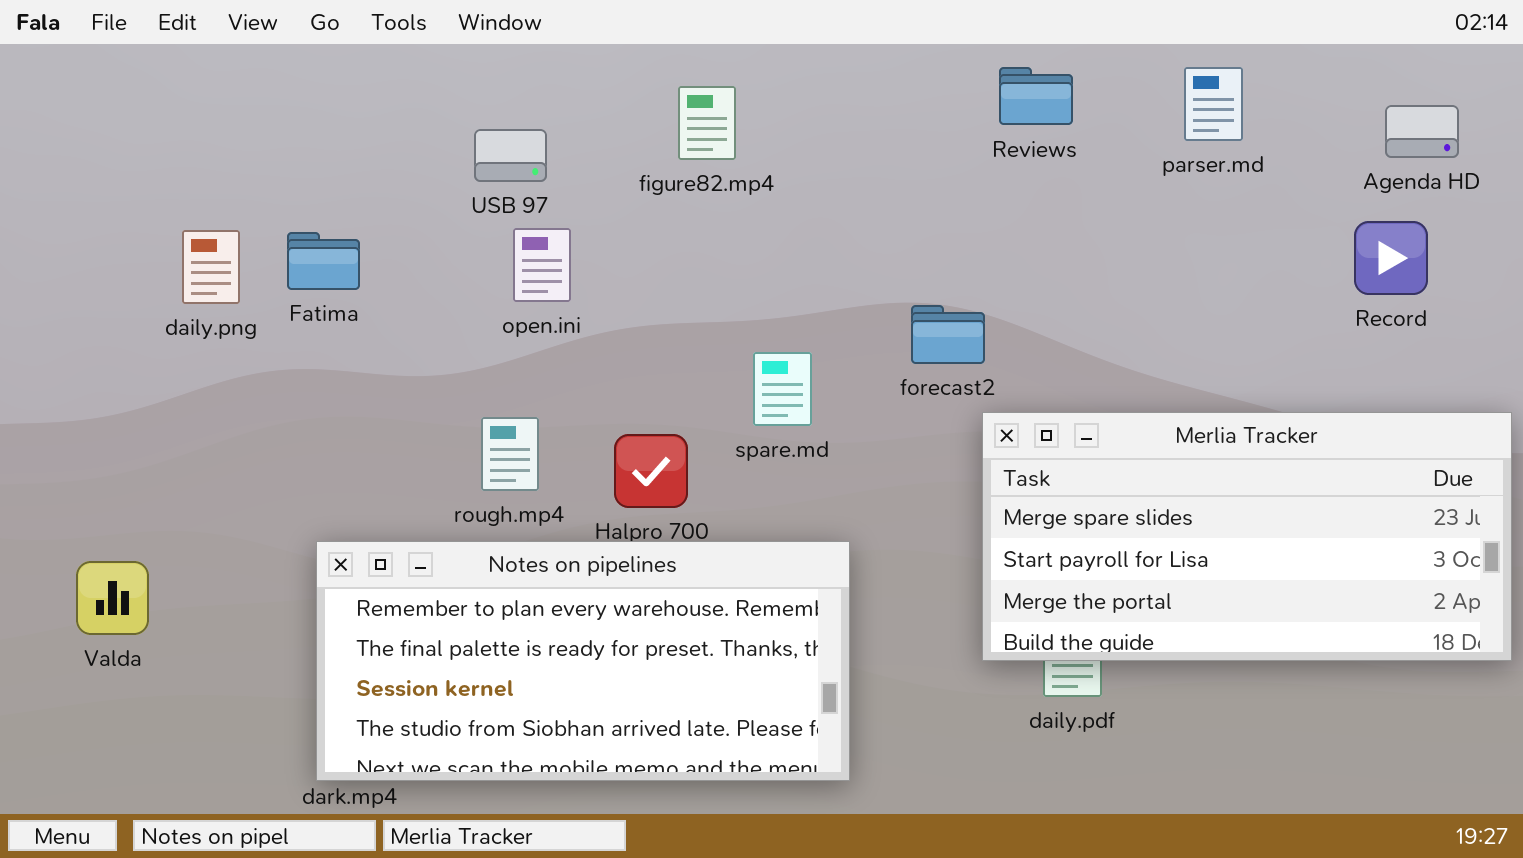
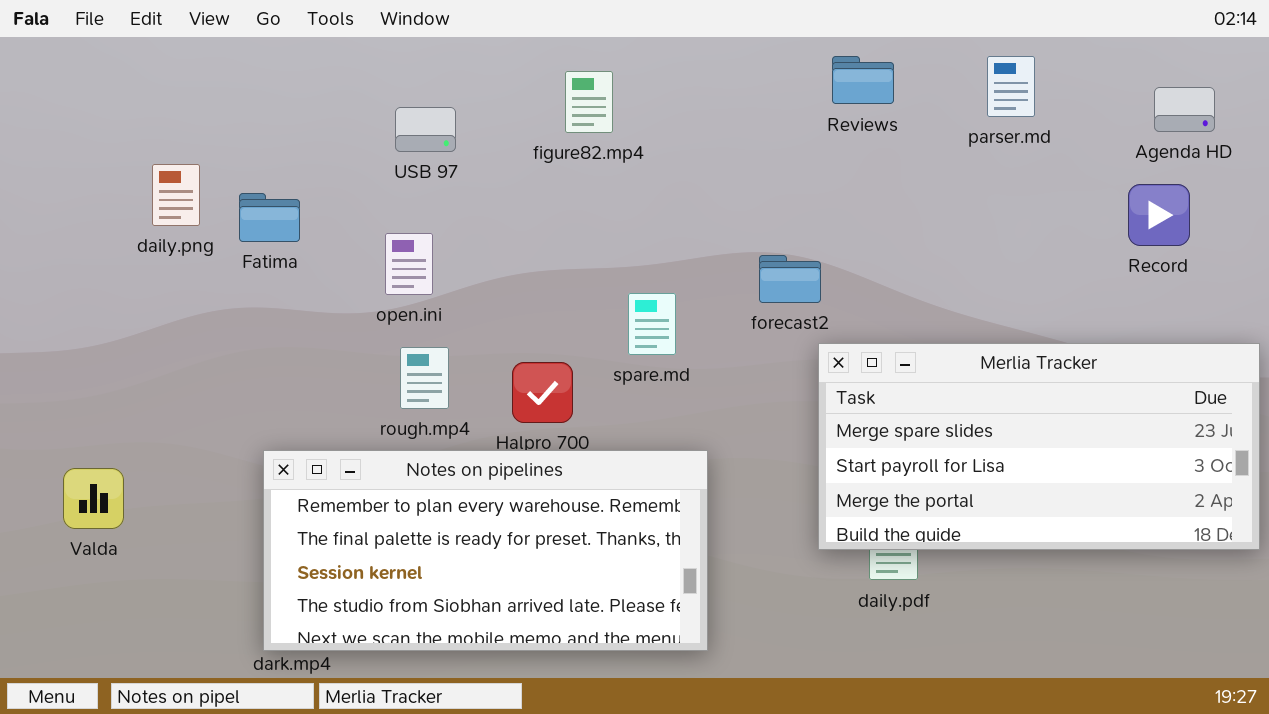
open.ini: [513,228,571,302] -> [385,233,433,295], moved
daily.png: [182,230,240,304] -> [152,164,200,226], moved

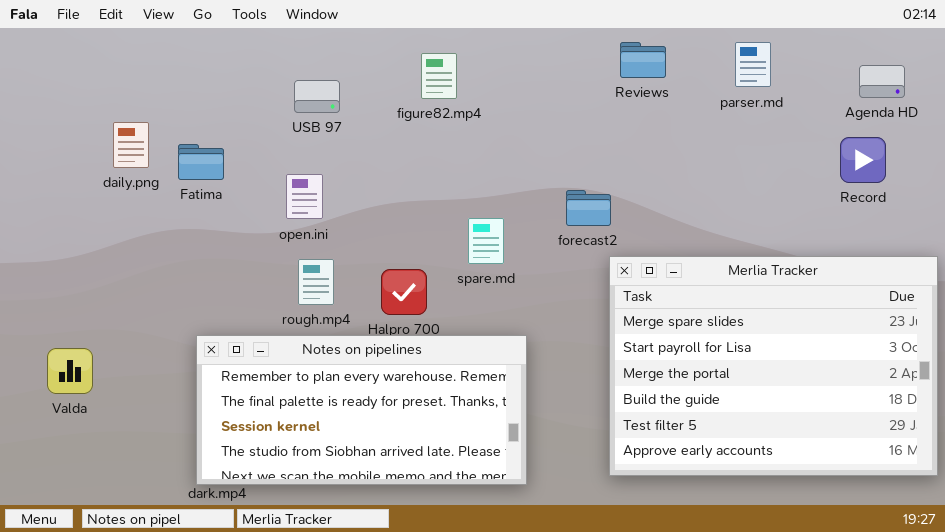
Merlia Tracker: [818,343,1260,550] -> [609,256,938,476], resized

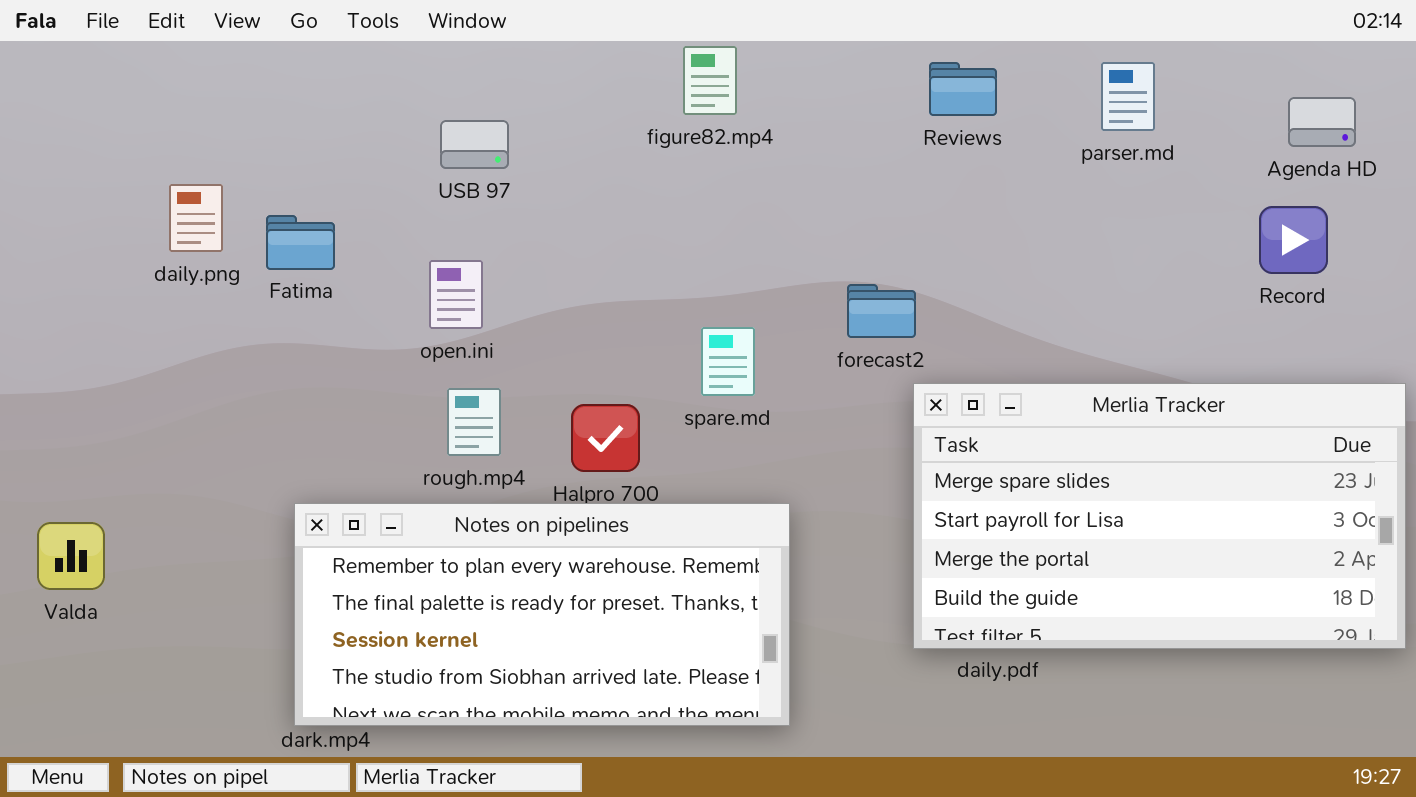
figure82.mp4: [421,53,457,99] -> [683,46,737,115], moved
Merlia Tracker: [609,256,938,476] -> [913,383,1406,649], resized
Valda: [47,348,93,394] -> [37,522,105,590], moved

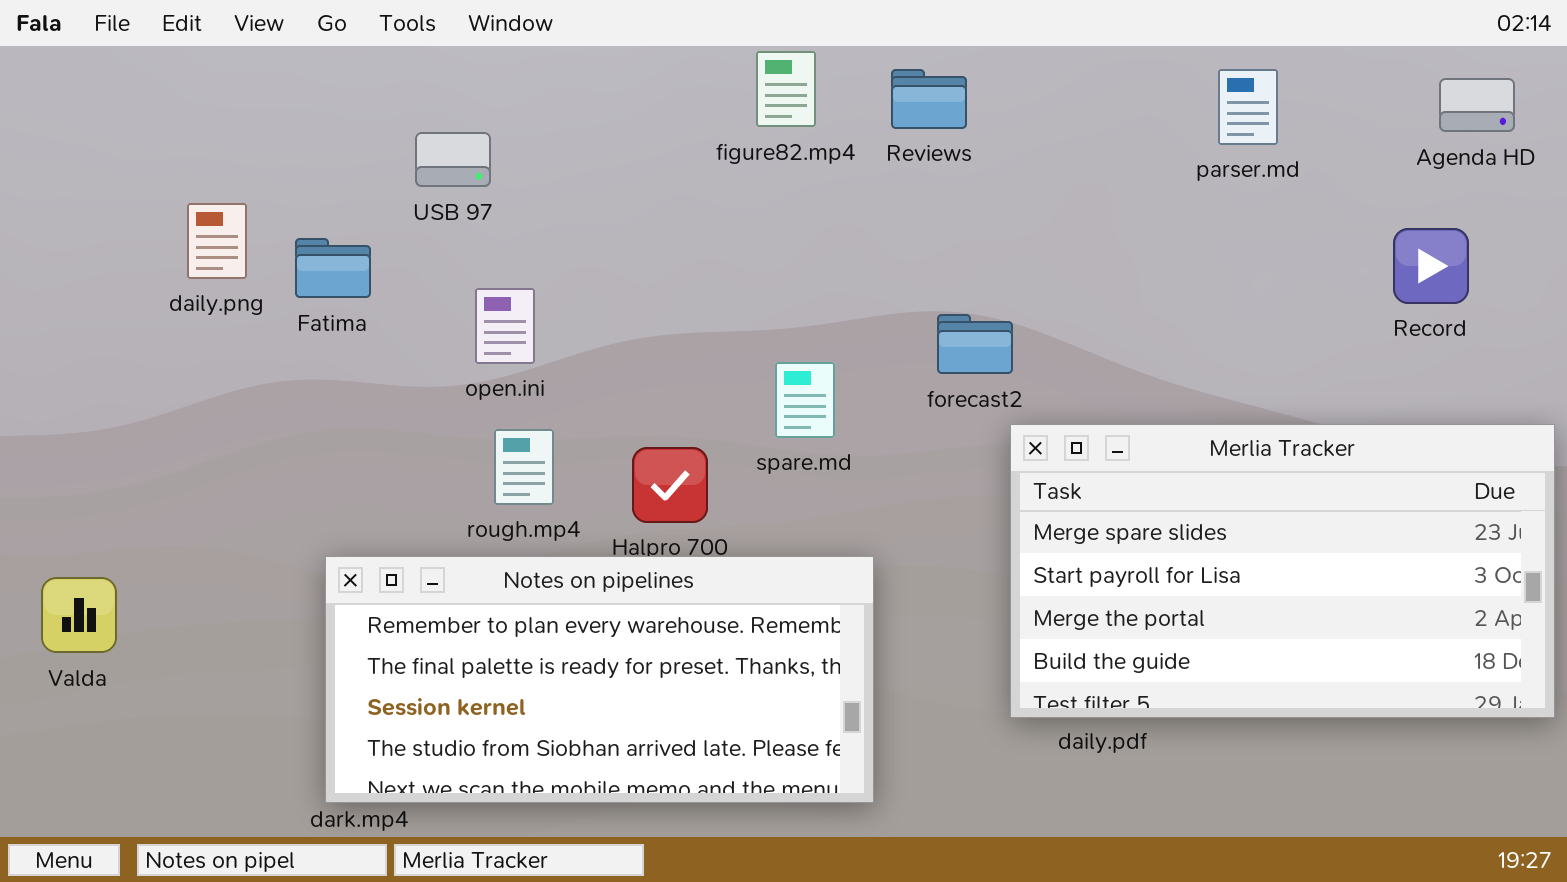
Reviews: [929,62,997,116] -> [891,69,967,129], moved
Agenda HD: [1288,97,1356,147] -> [1439,78,1515,132], moved
USB 97: [440,120,509,169] -> [415,132,491,187], moved

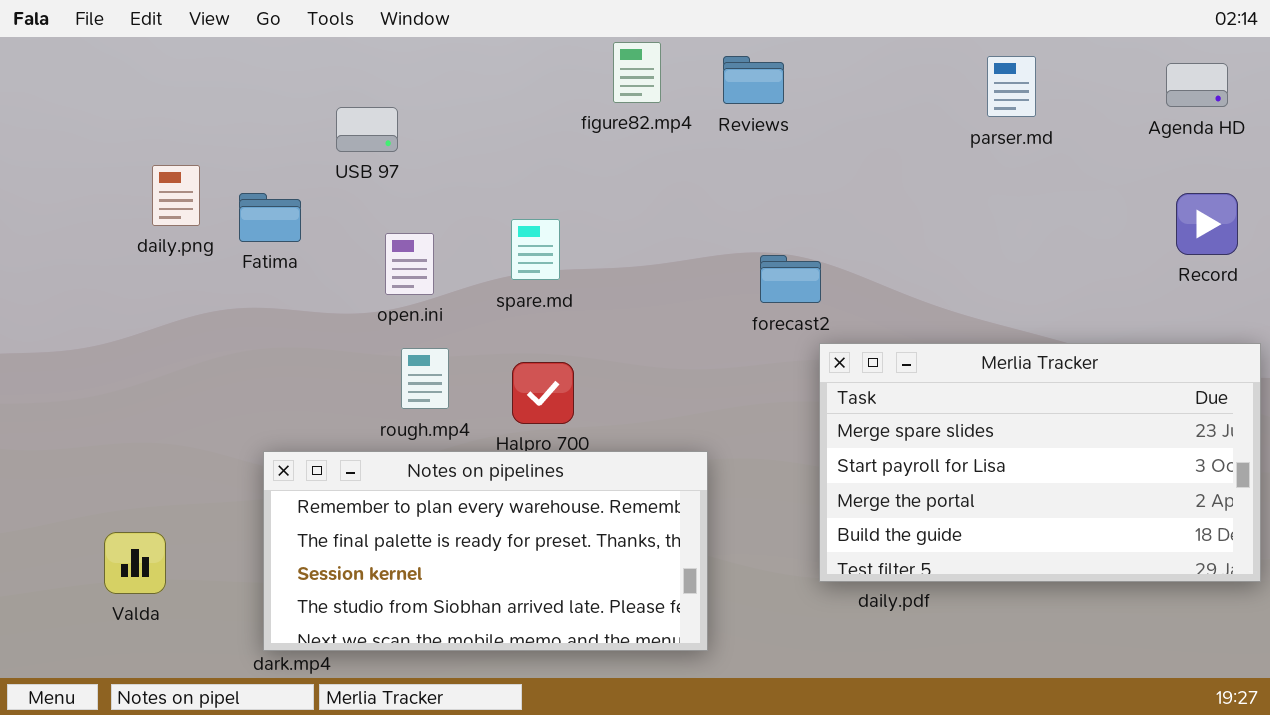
Record: [1393,228,1469,304] -> [1176,193,1238,255], moved
spare.md: [775,362,835,438] -> [511,219,560,280], moved
Valda: [41,577,117,653] -> [104,532,166,594], moved

